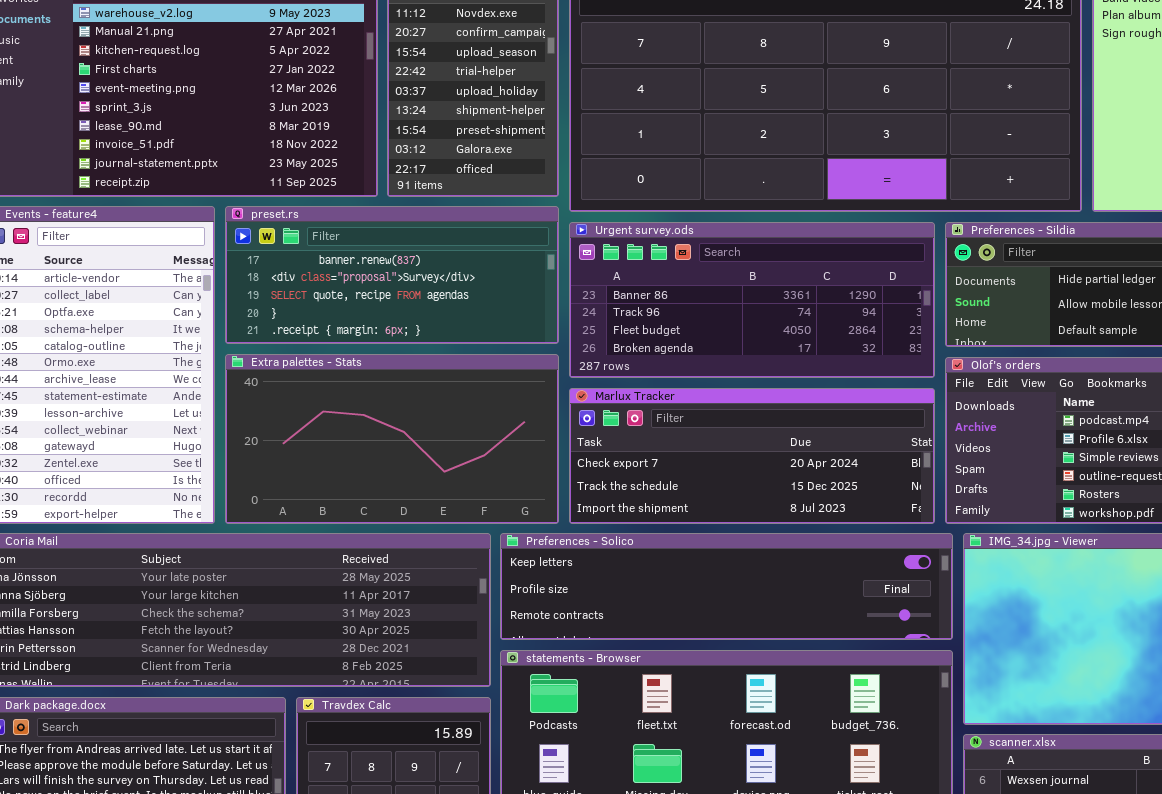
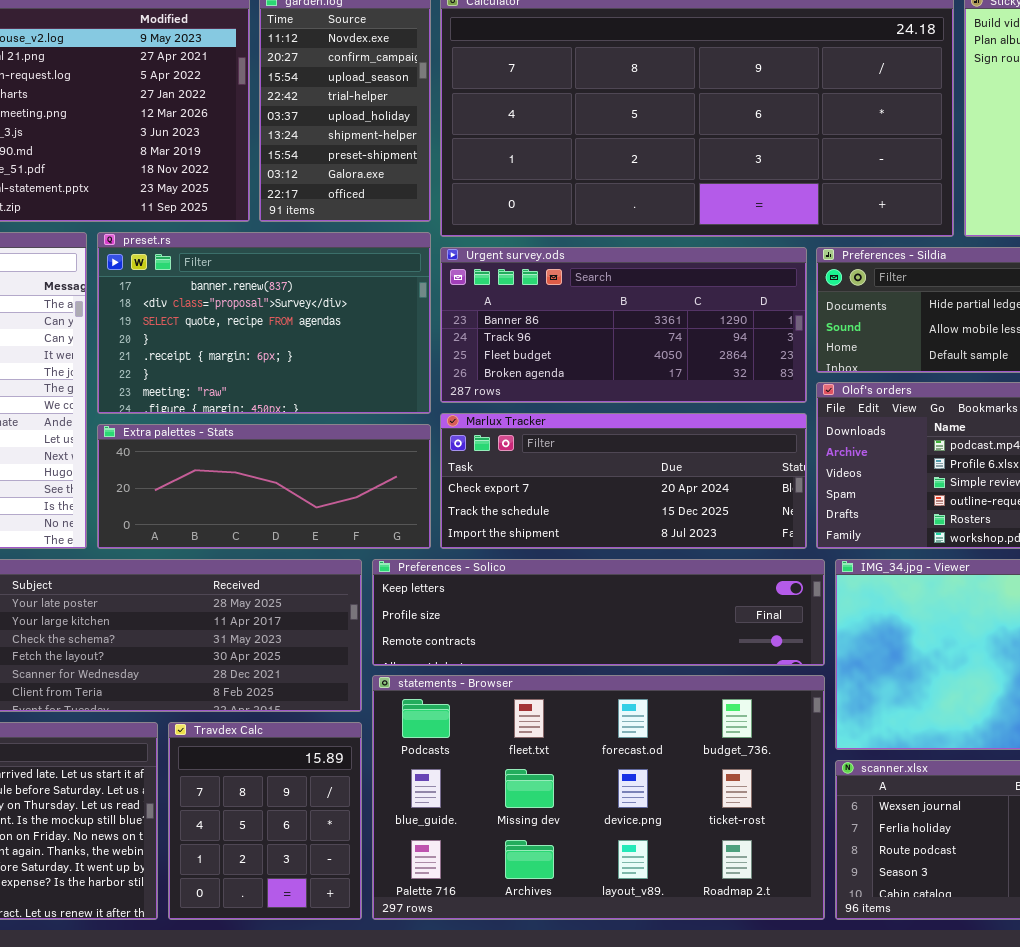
preset.rs: [225,206,559,344] -> [97,232,431,414], resized
Extra palettes - Stats: [225,354,559,524] -> [97,424,431,549], resized

